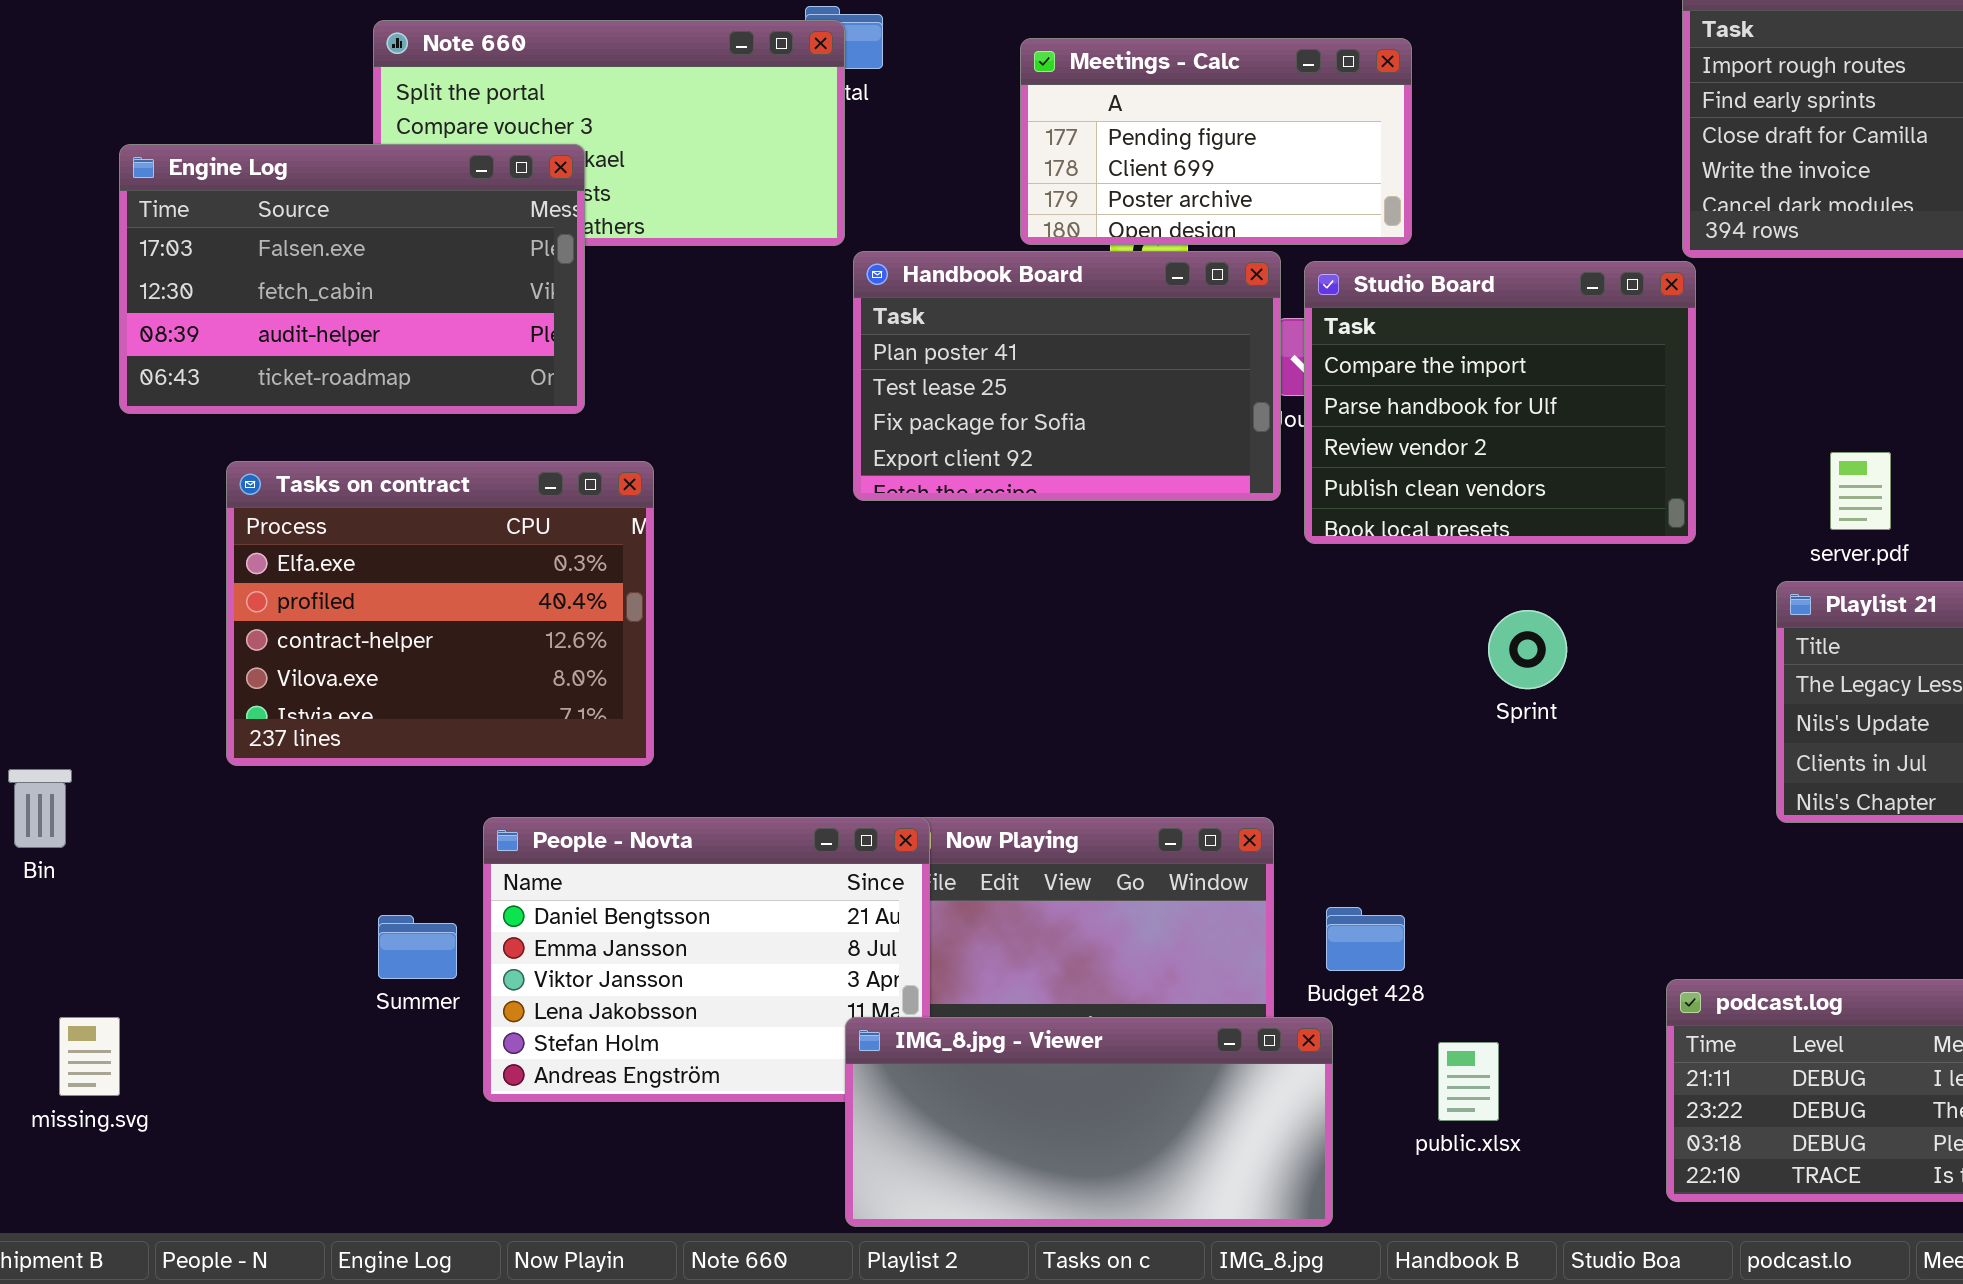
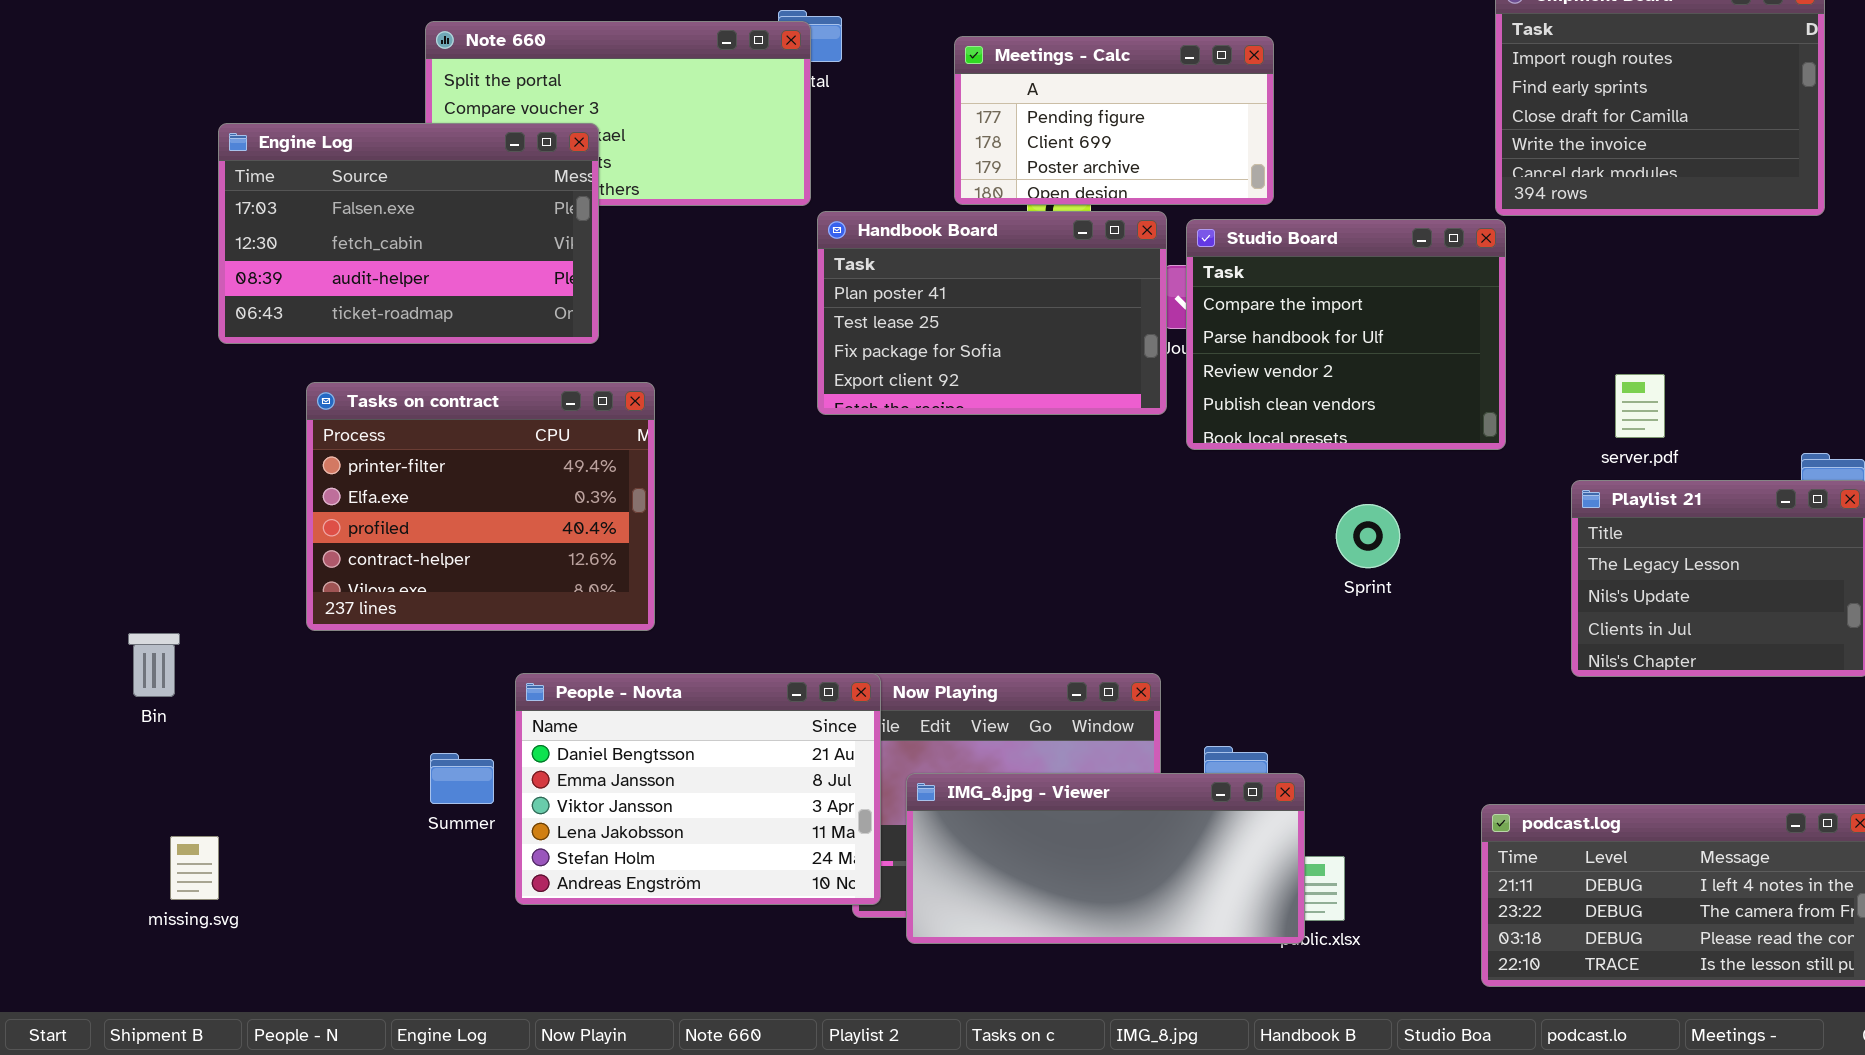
Tasks on contract: [226,461,654,766] -> [306,382,655,631], scrolled up 1 row
IMG_8.jpg - Viewer: [845,1017,1333,1227] -> [906,773,1305,944], moved

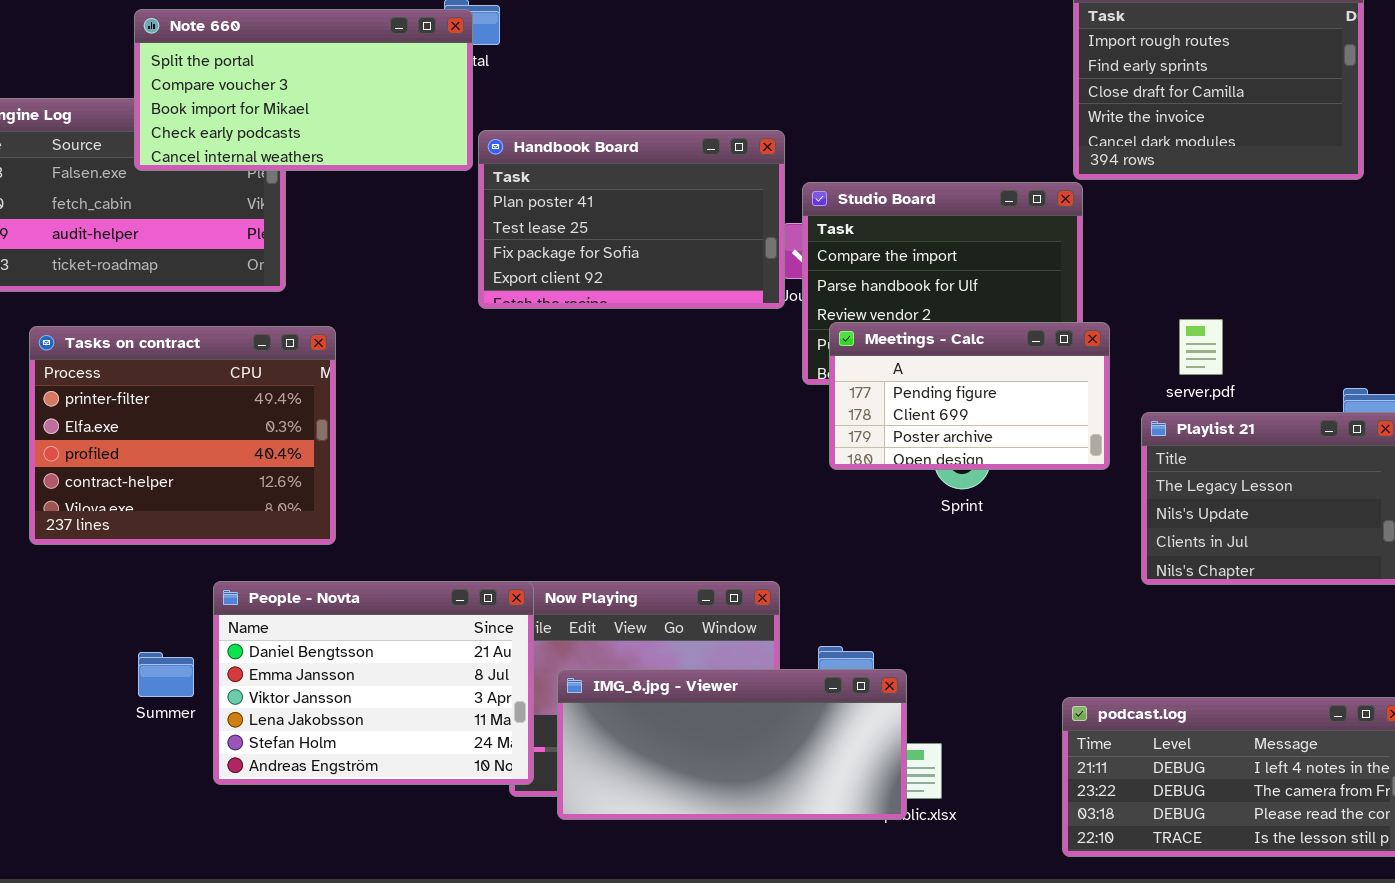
Note 660: [425,21,811,206] -> [134,9,473,171], raised
Meetings - Calc: [954,36,1274,205] -> [829,322,1110,470], moved
Handbook Board: [817,211,1167,415] -> [478,130,785,309], moved

